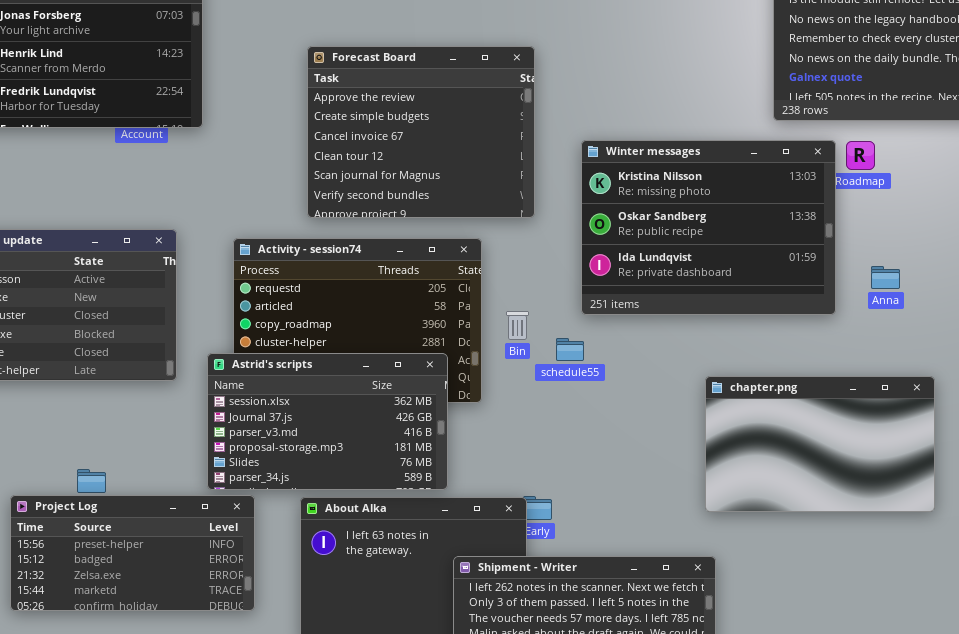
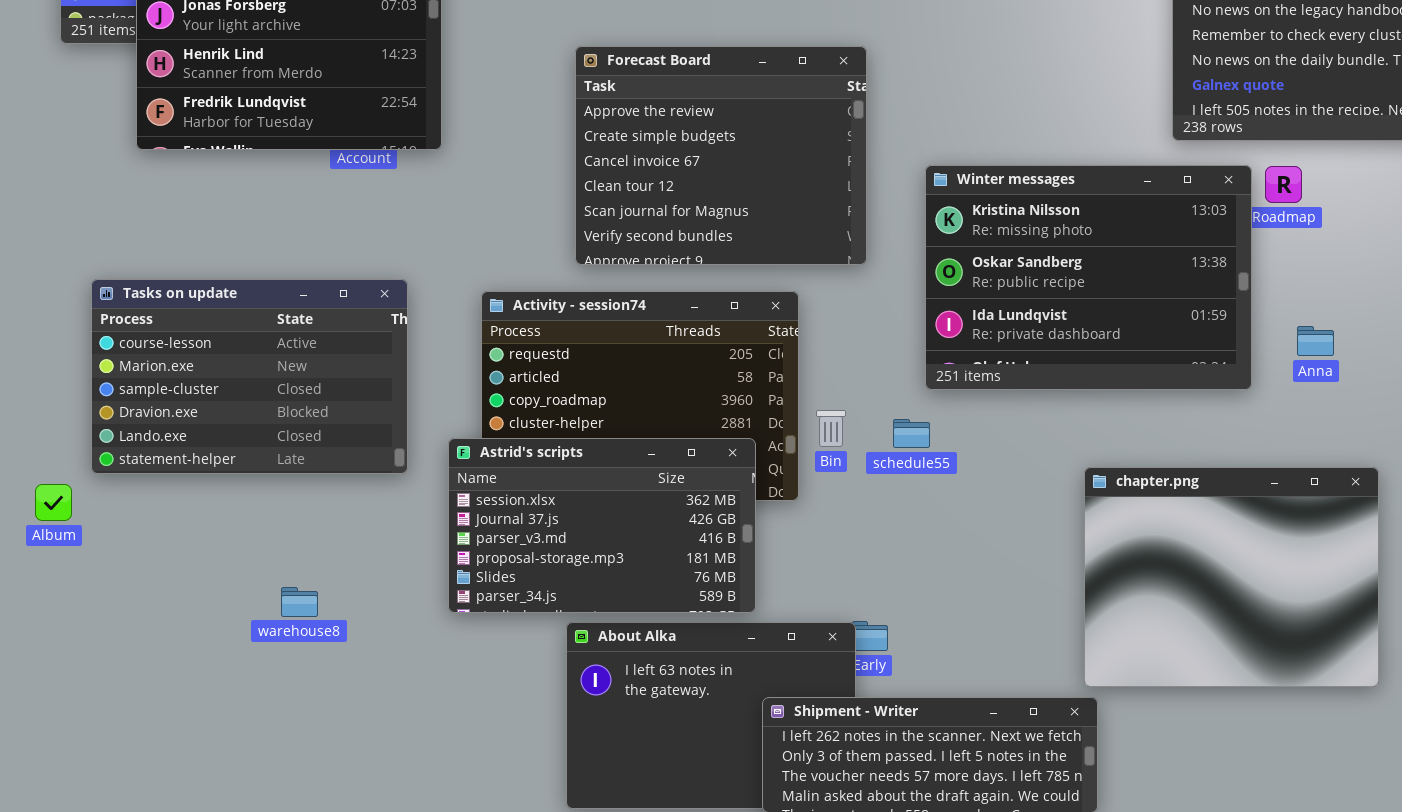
Bin: [506,311,529,340] -> [816,410,846,447], moved
chapter.png: [705,376,935,512] -> [1084,467,1379,687], resized
Project Log: [10,495,255,611] -> none, closed

